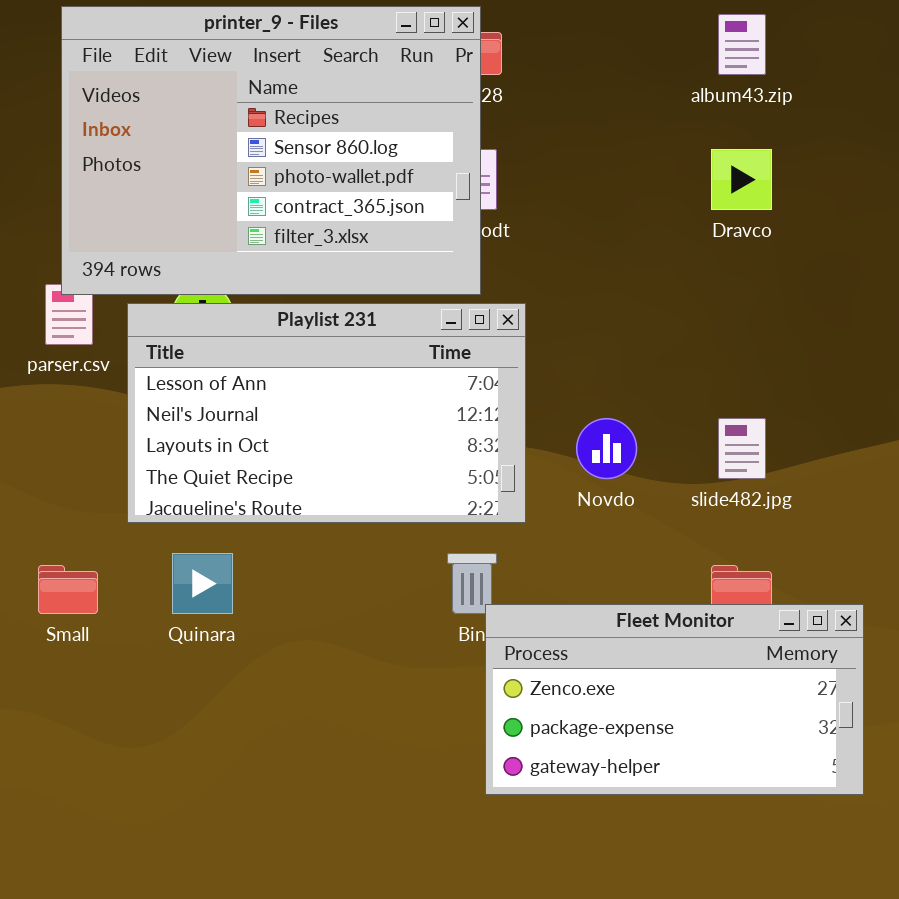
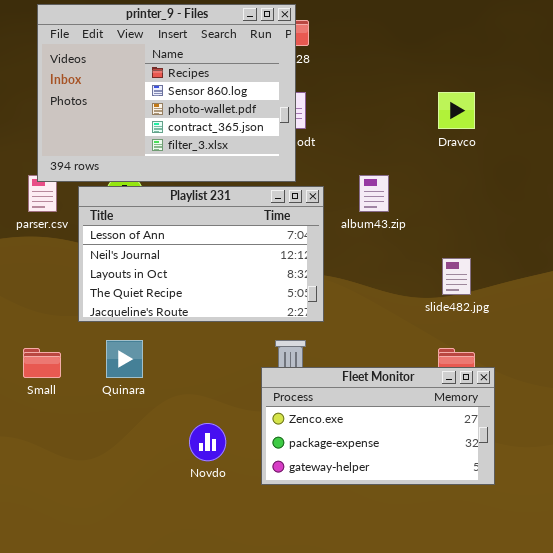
album43.zip: [718,14,766,75] -> [359,175,389,212], moved
Novdo: [576,418,637,479] -> [189,423,226,461], moved
Fleet Monitor: [485,604,864,795] -> [261,367,495,485], moved

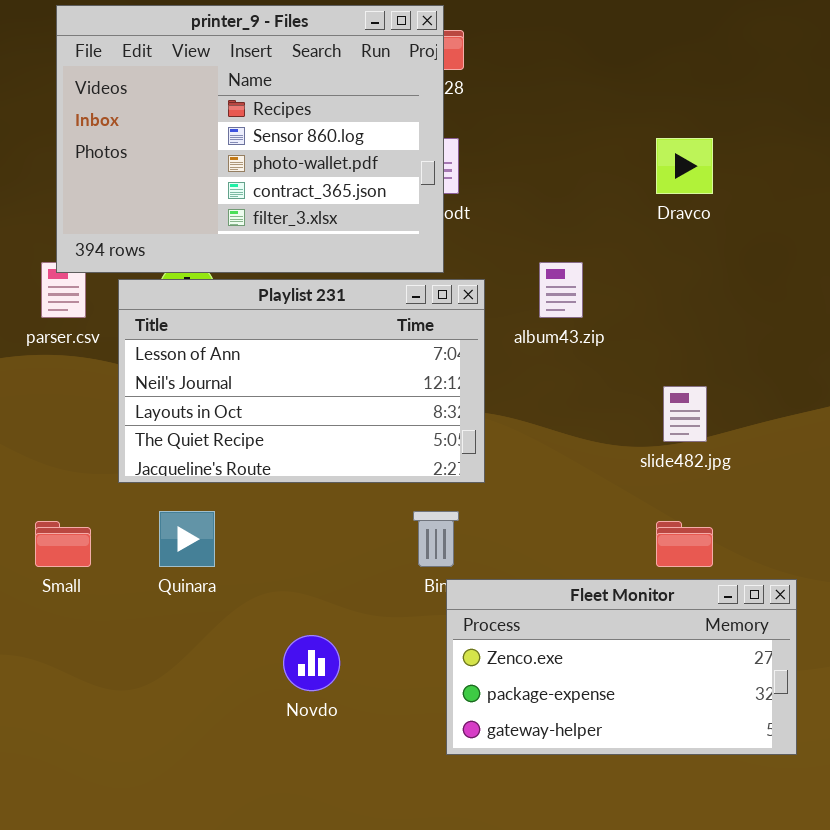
Fleet Monitor: [261,367,495,485] -> [446,579,797,755], moved

